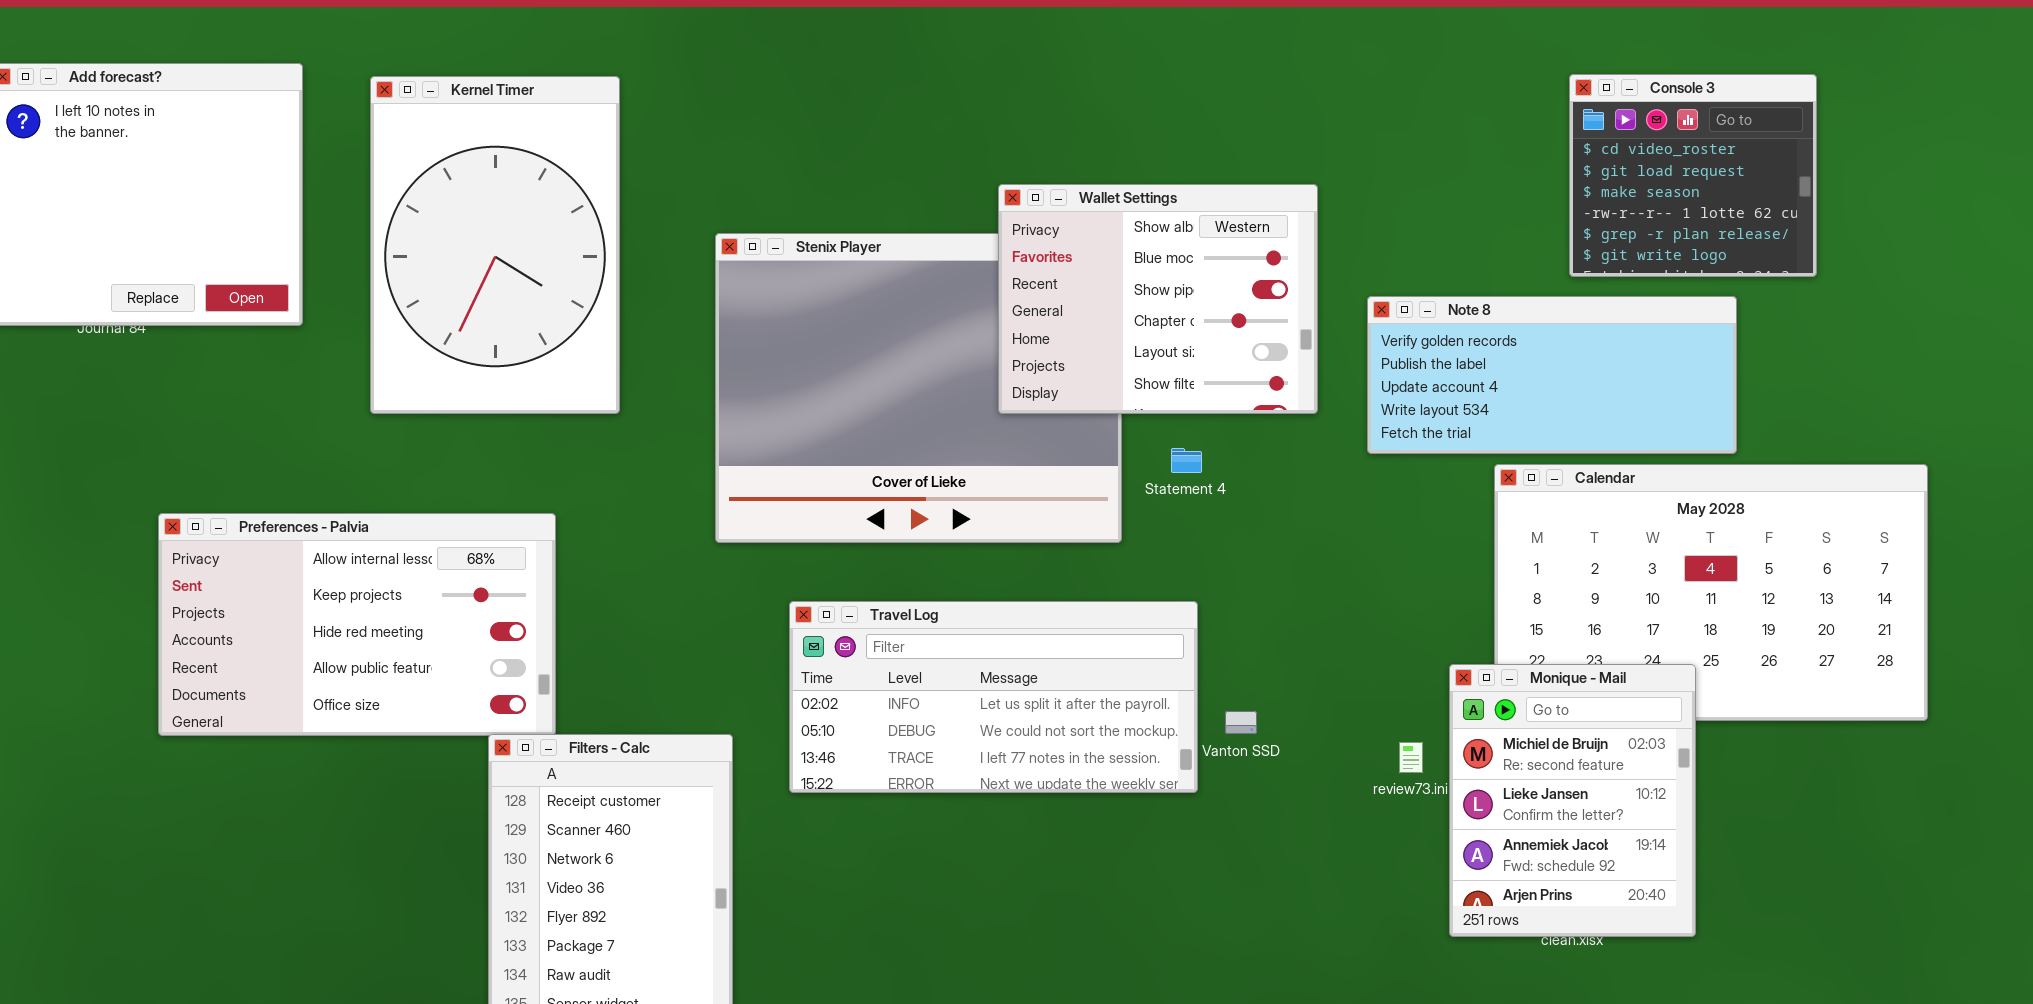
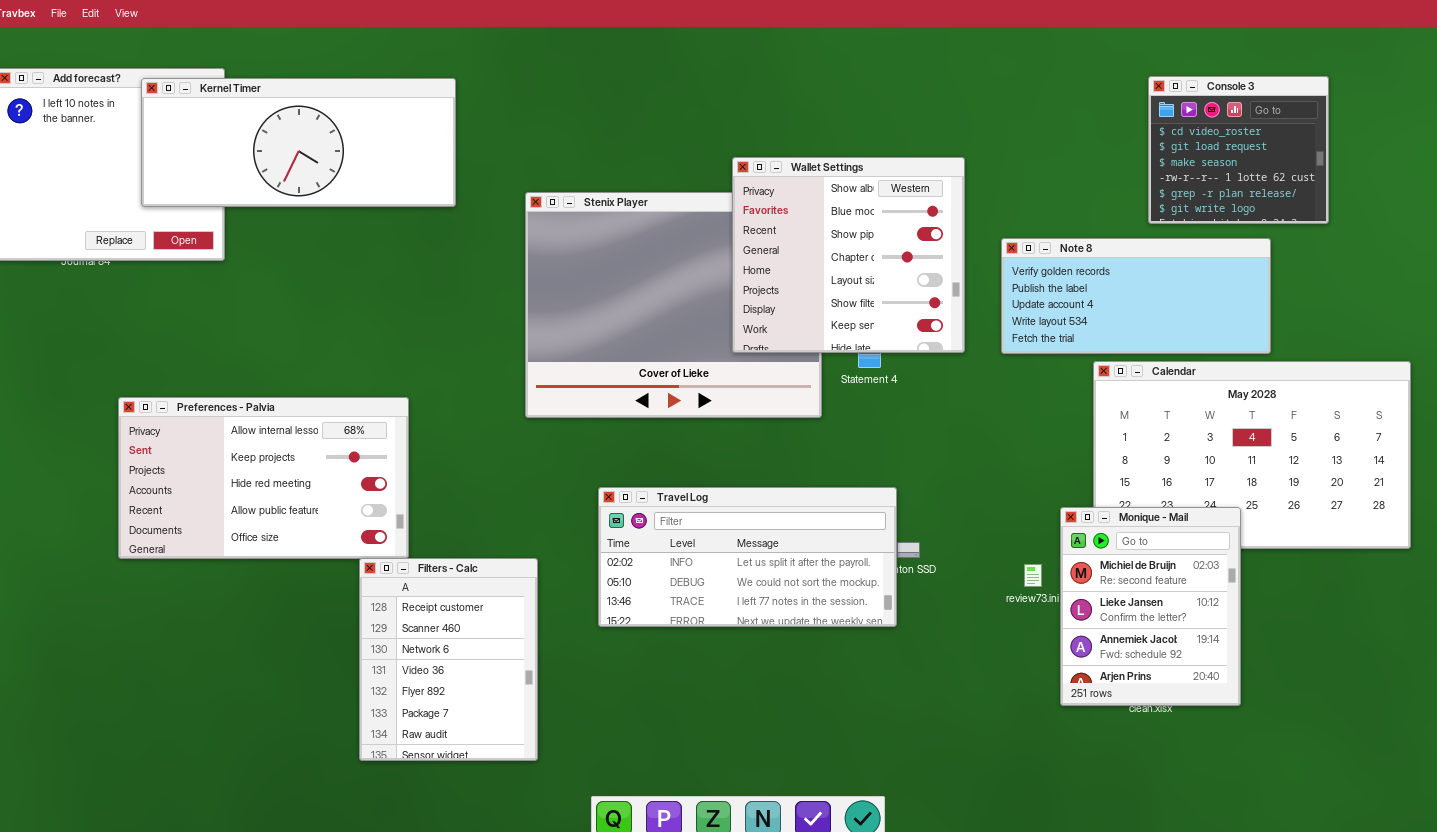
Kernel Timer: [370,76,620,414] -> [141,78,456,207], resized
Wallet Settings: [998,184,1318,414] -> [732,157,965,353], resized
Travel Log: [789,601,1198,793] -> [598,487,897,627], moved

